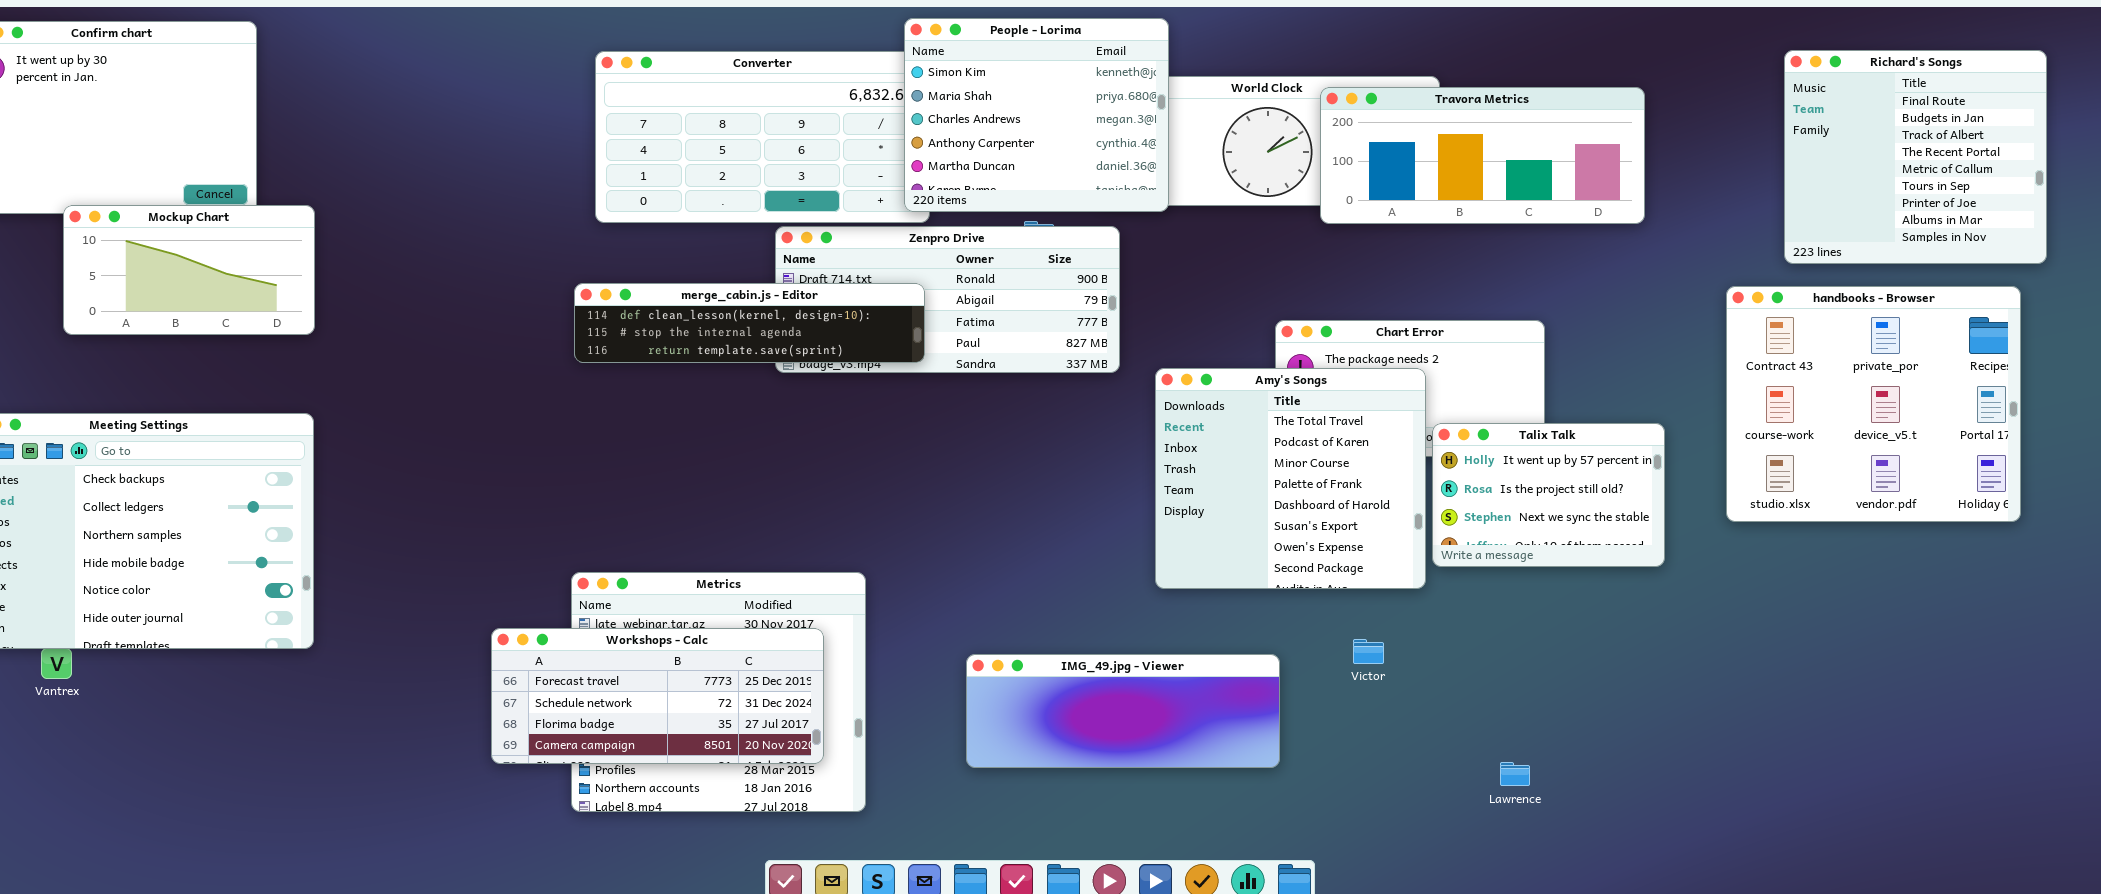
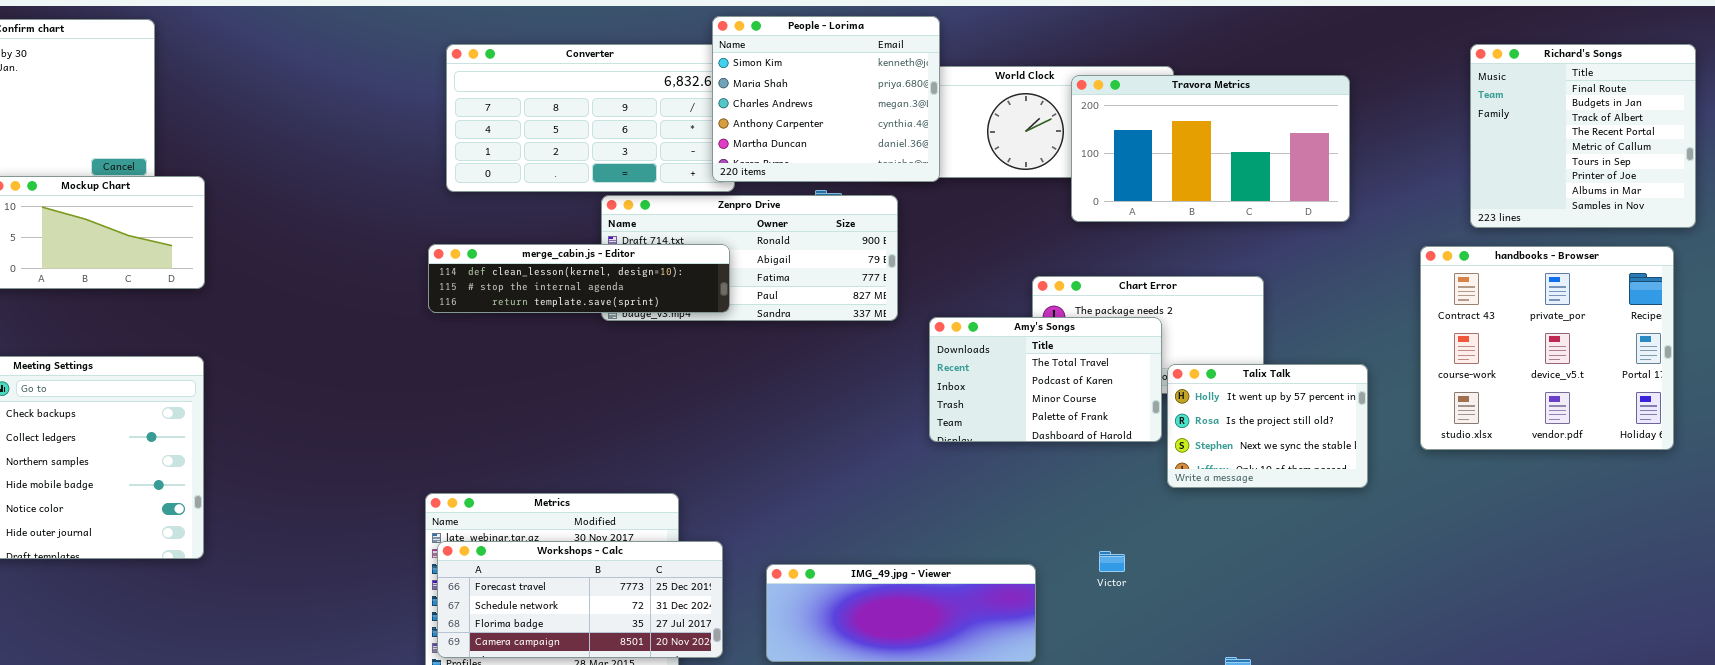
Travora Metrics: [1320,87,1645,224] -> [1071,75,1350,222], resized
Amy's Songs: [1155,368,1426,589] -> [929,317,1162,442], resized
Workshops - Calc: [491,628,824,764] -> [437,541,723,658], moved

